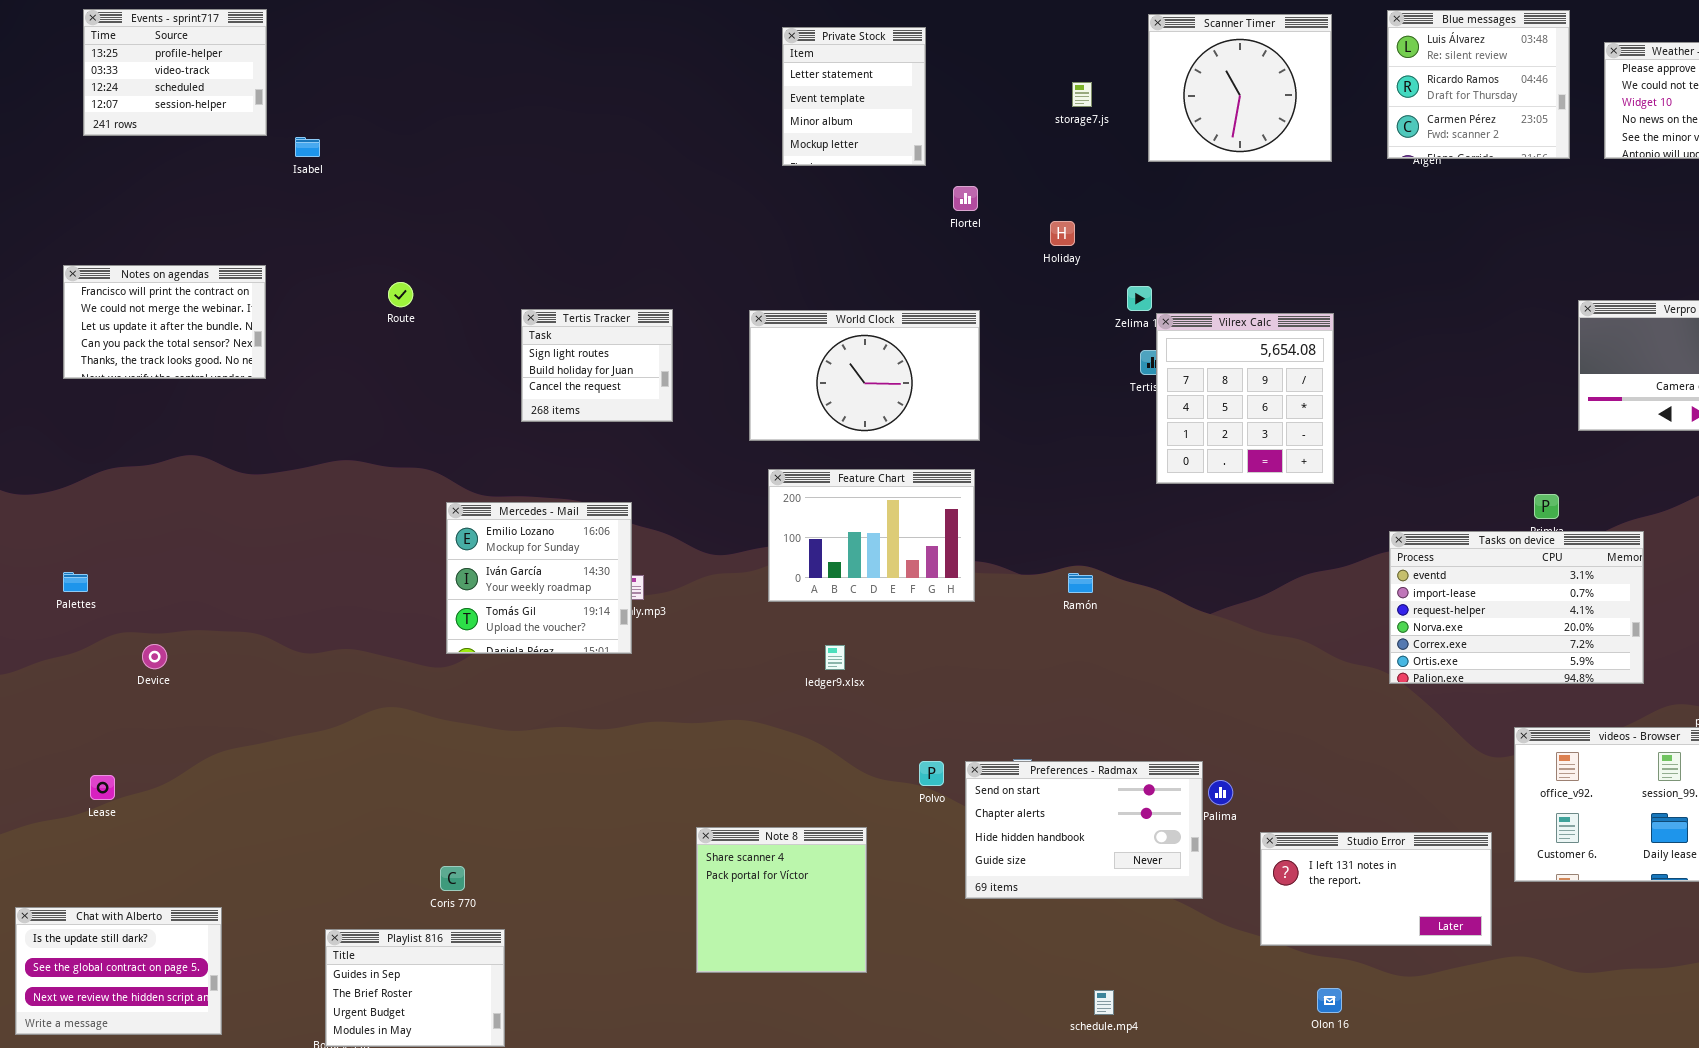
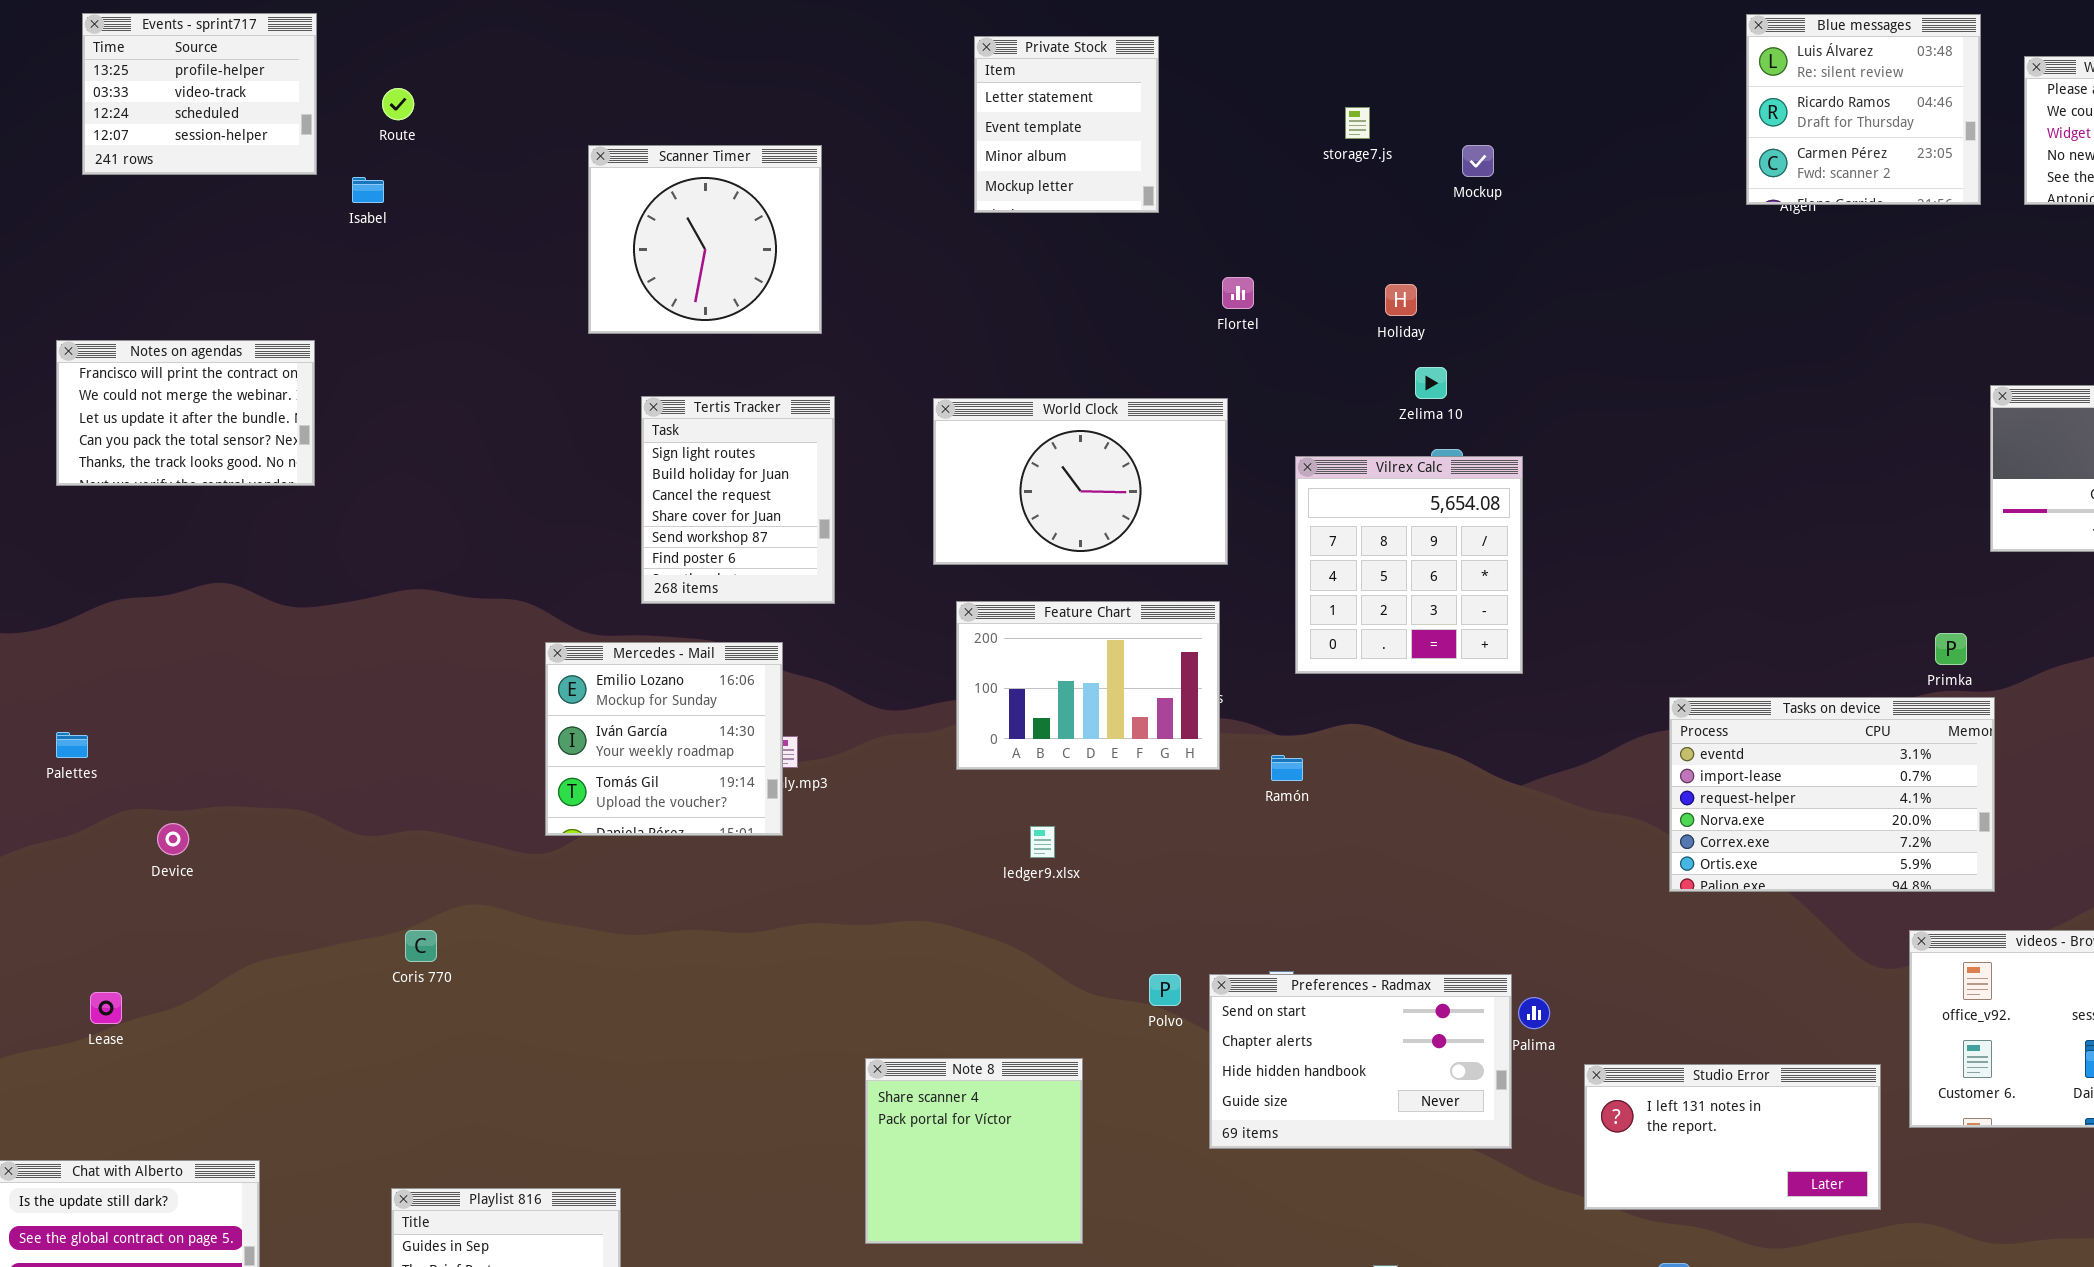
Scanner Timer: [1148,14,1332,162] -> [588,145,822,334], moved
Flortel: [953,186,978,211] -> [1222,277,1254,309], moved
Holiday: [1050,221,1075,246] -> [1385,284,1417,316], moved
Route: [388,282,413,307] -> [382,88,414,120], moved
Tertis Tracker: [521,309,673,422] -> [641,396,835,604], resized
Vilrex Calc: [1156,313,1334,484] -> [1295,456,1523,674], moved
Tasks on device: [1389,531,1644,684] -> [1669,697,1995,892], moved
Ramón: [1068,573,1093,593] -> [1271,755,1303,781], moved
Coris 770: [440,866,465,891] -> [405,930,437,962], moved

